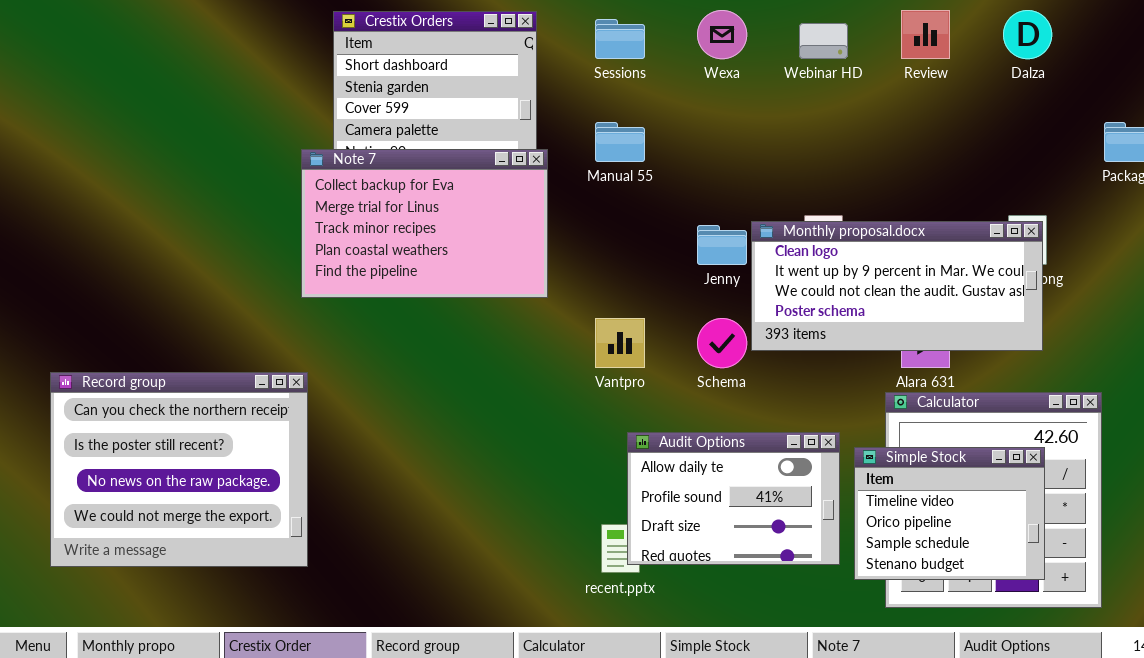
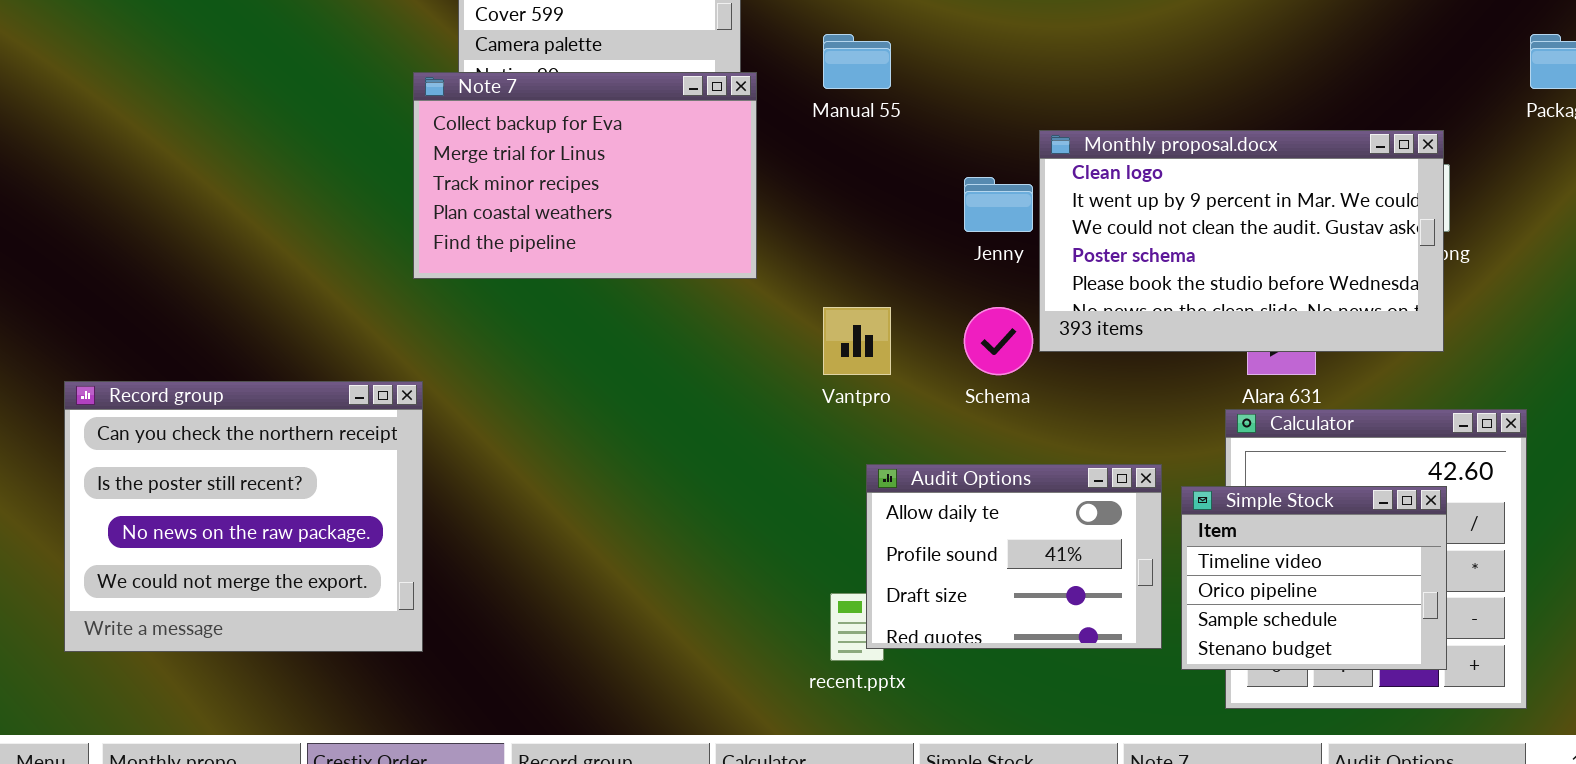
Monthly proposal.docx: [751,221,1043,351] -> [1039,130,1444,352], resized

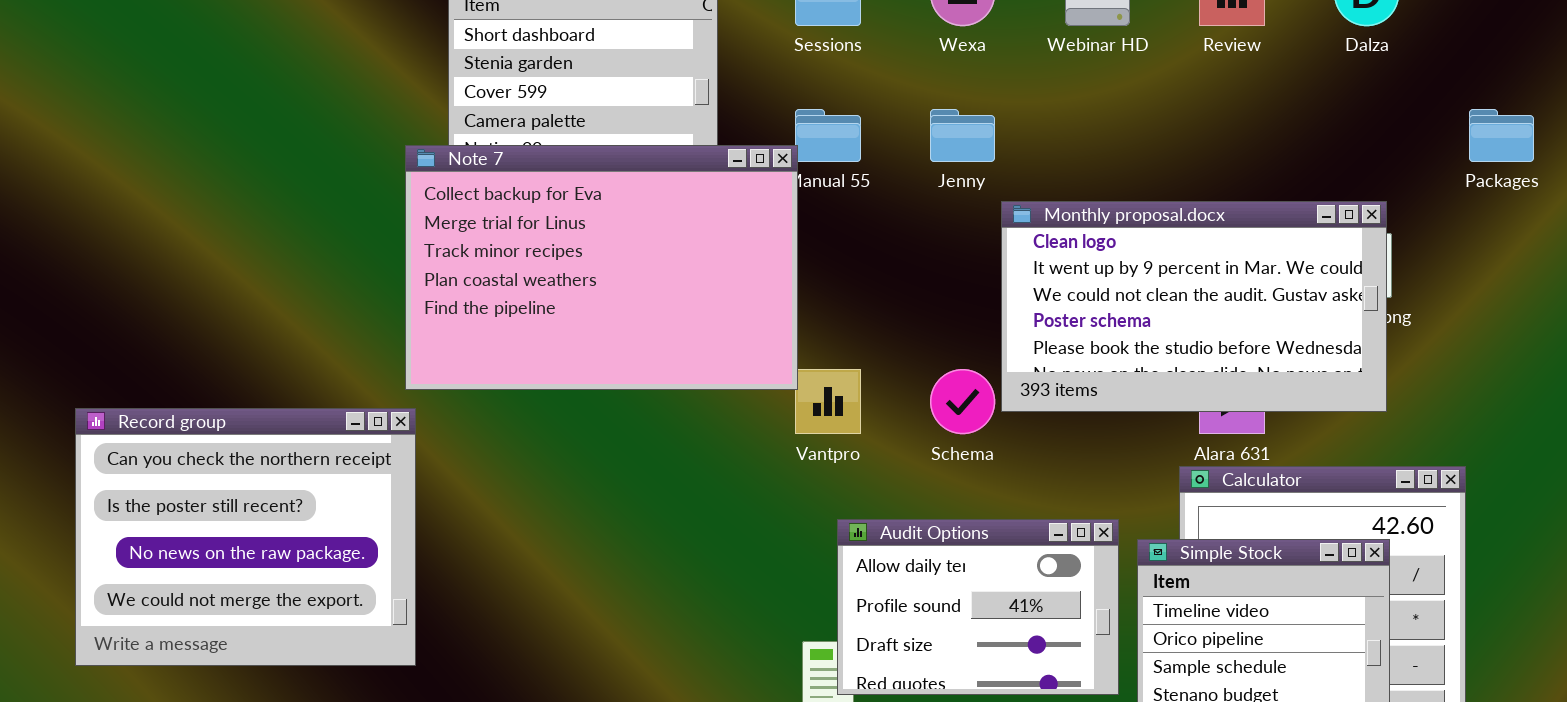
Note 7: [413,72,757,279] -> [405,145,798,390], resized
Jenny: [964,177,1033,232] -> [930,109,995,162], moved
Record group: [64,381,423,652] -> [75,408,416,666], moved

